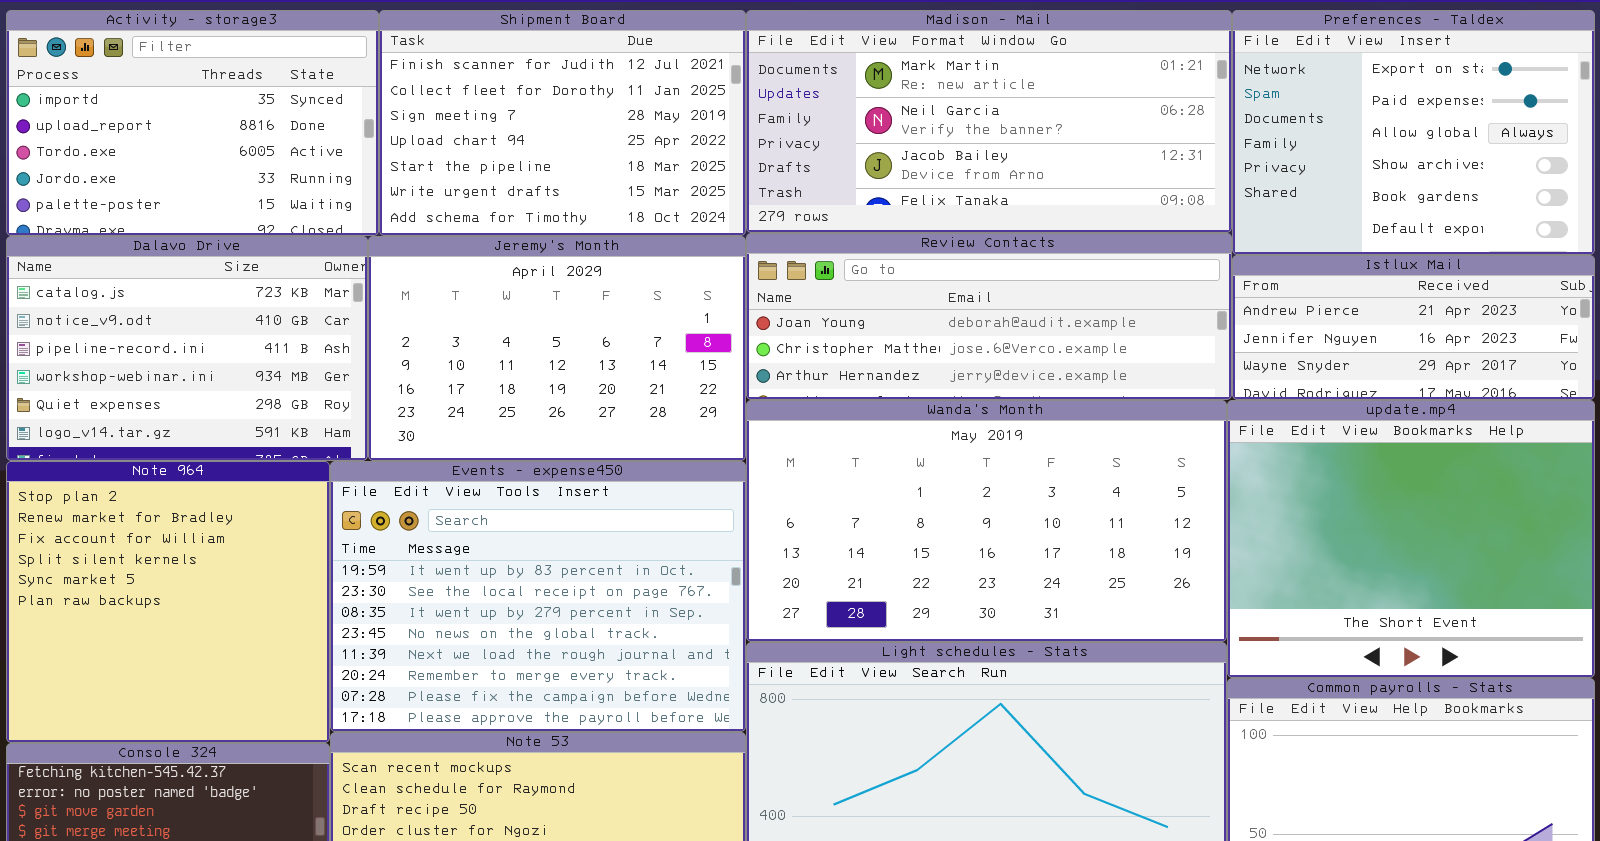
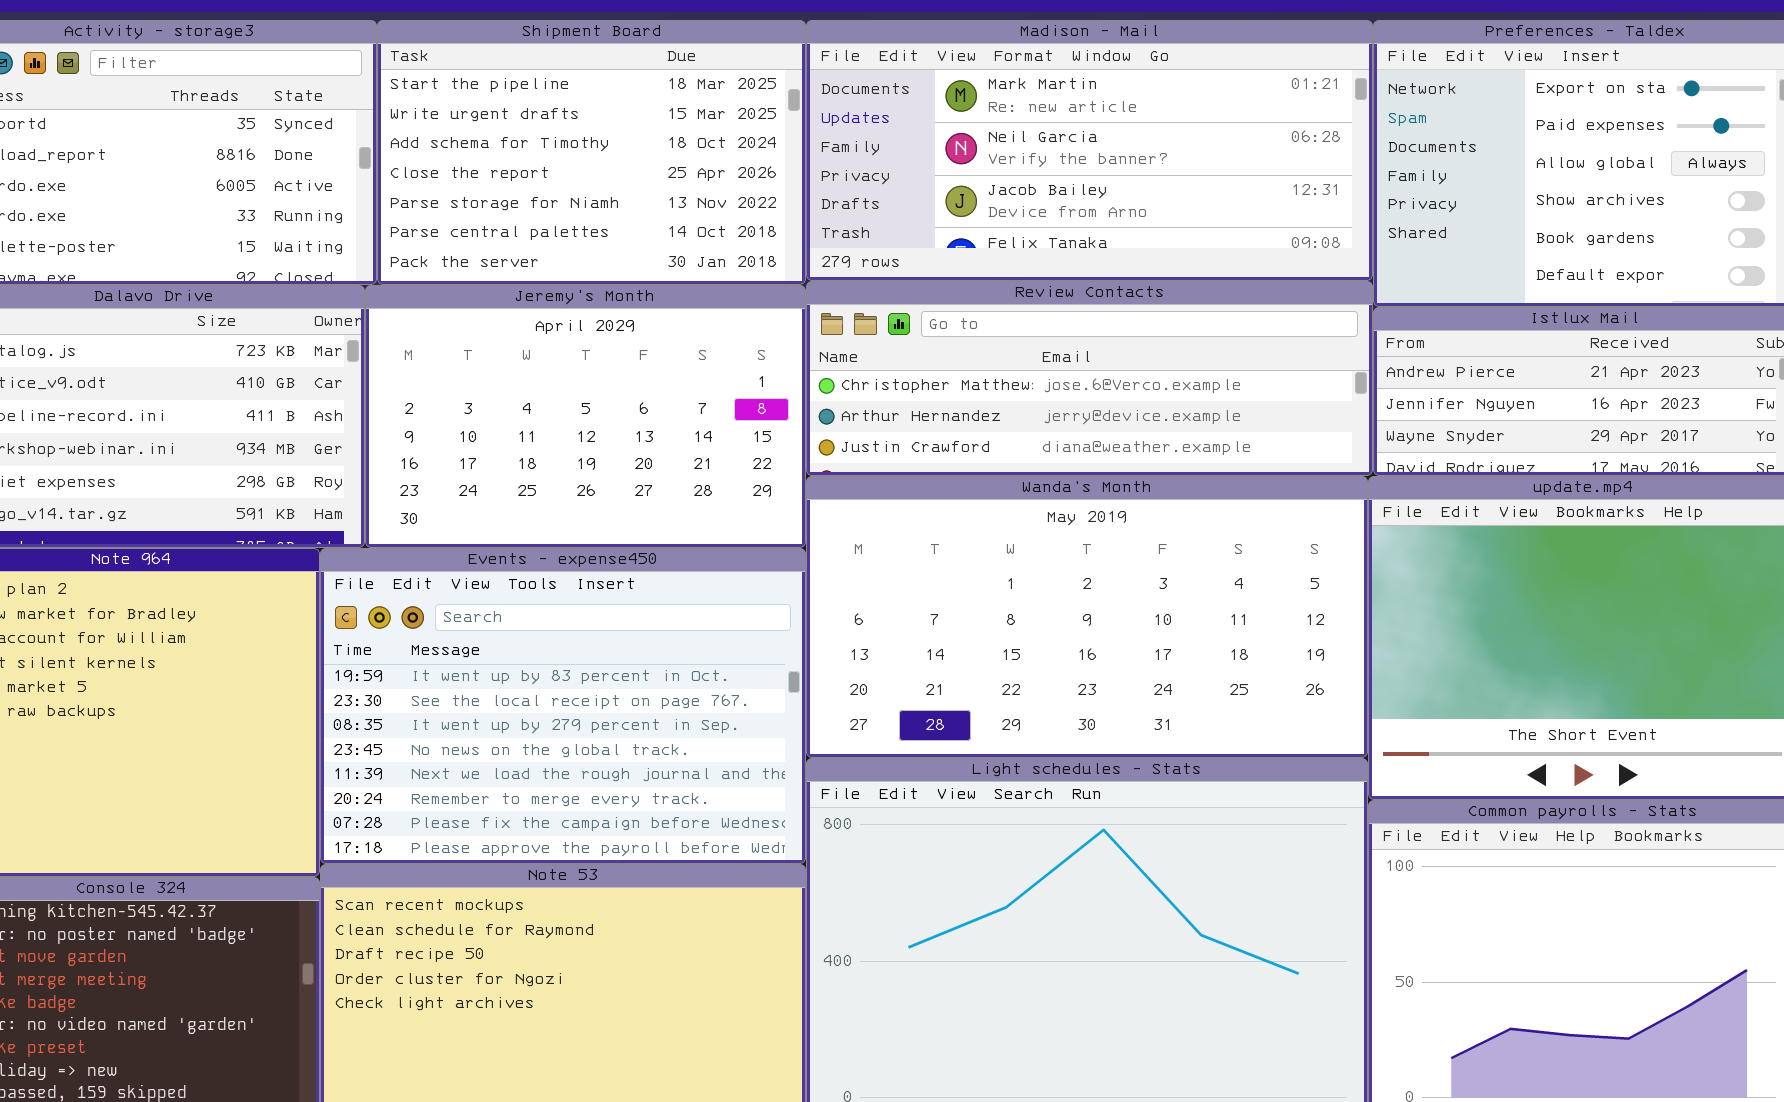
Shipment Board: [379,10,746,236] -> [377,20,806,285], scrolled down 4 rows
Review Contacts: [746,233,1232,400] -> [806,281,1373,476], scrolled down 1 row

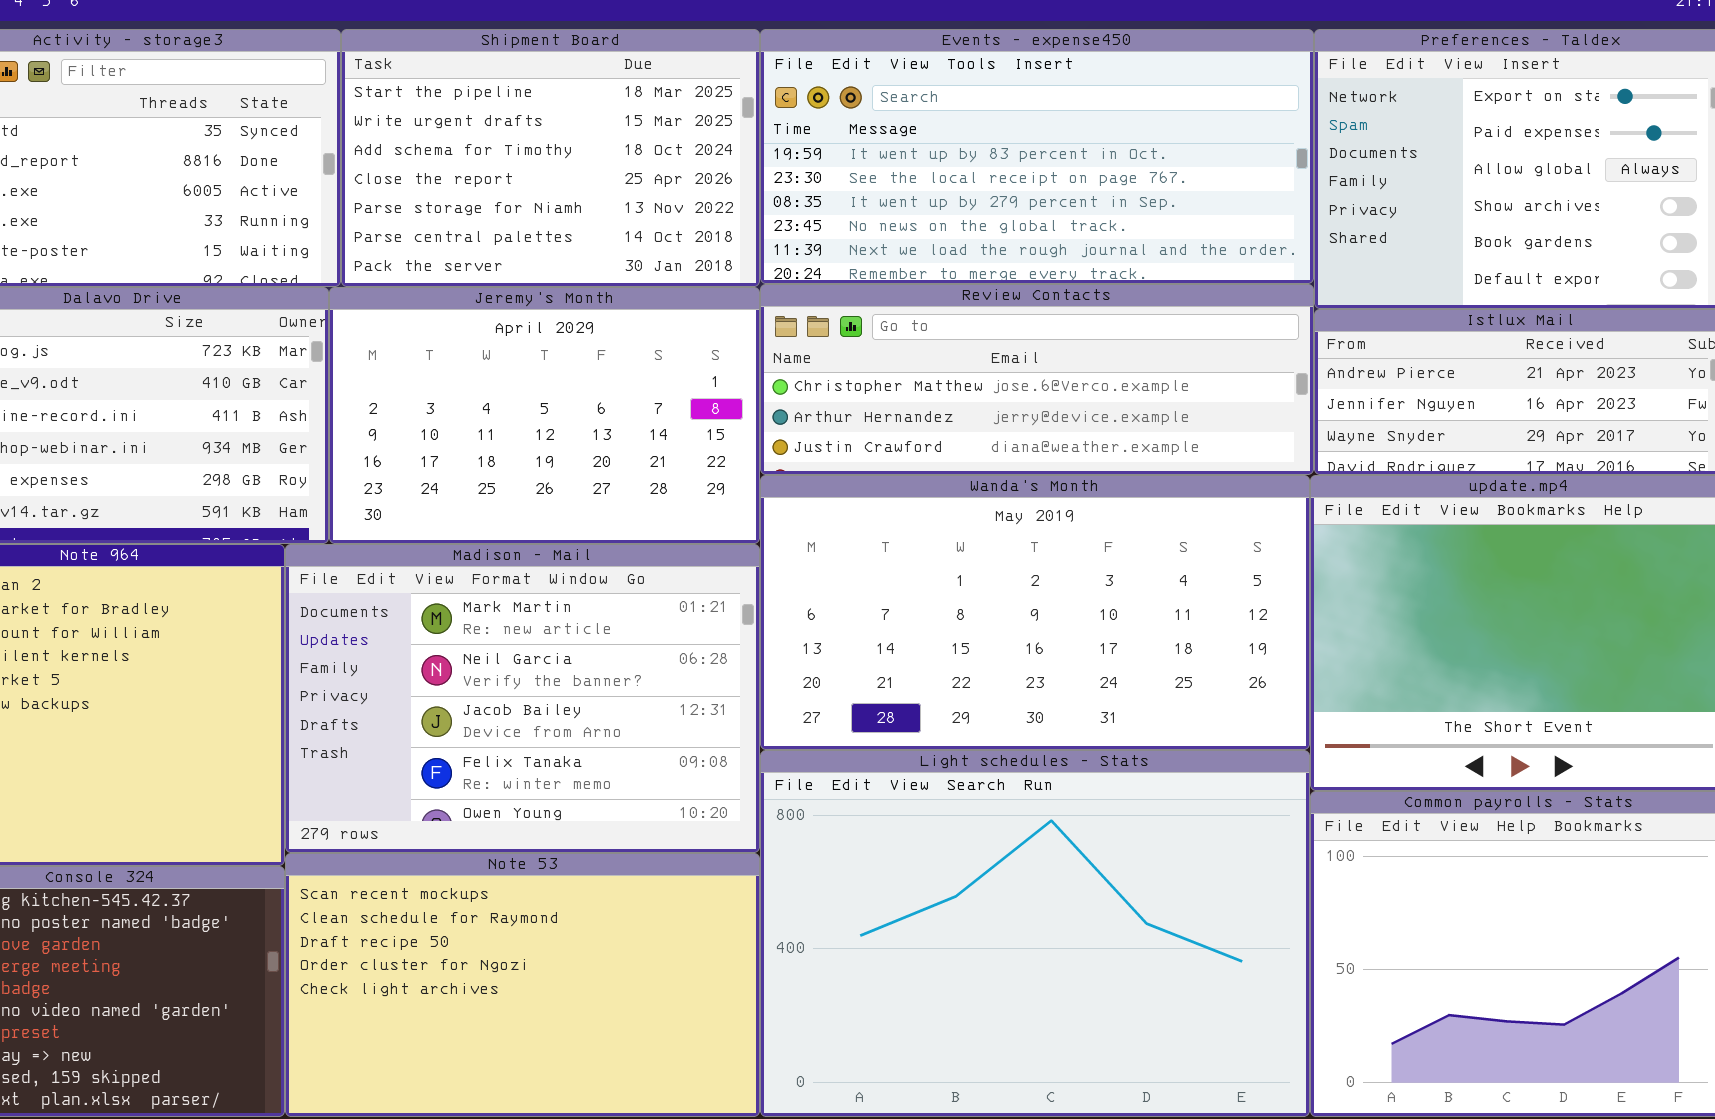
Madison - Mail: [806,20,1373,281] -> [285,544,760,853], moved, resized
Events - expense450: [320,548,806,864] -> [760,29,1314,284], moved, resized

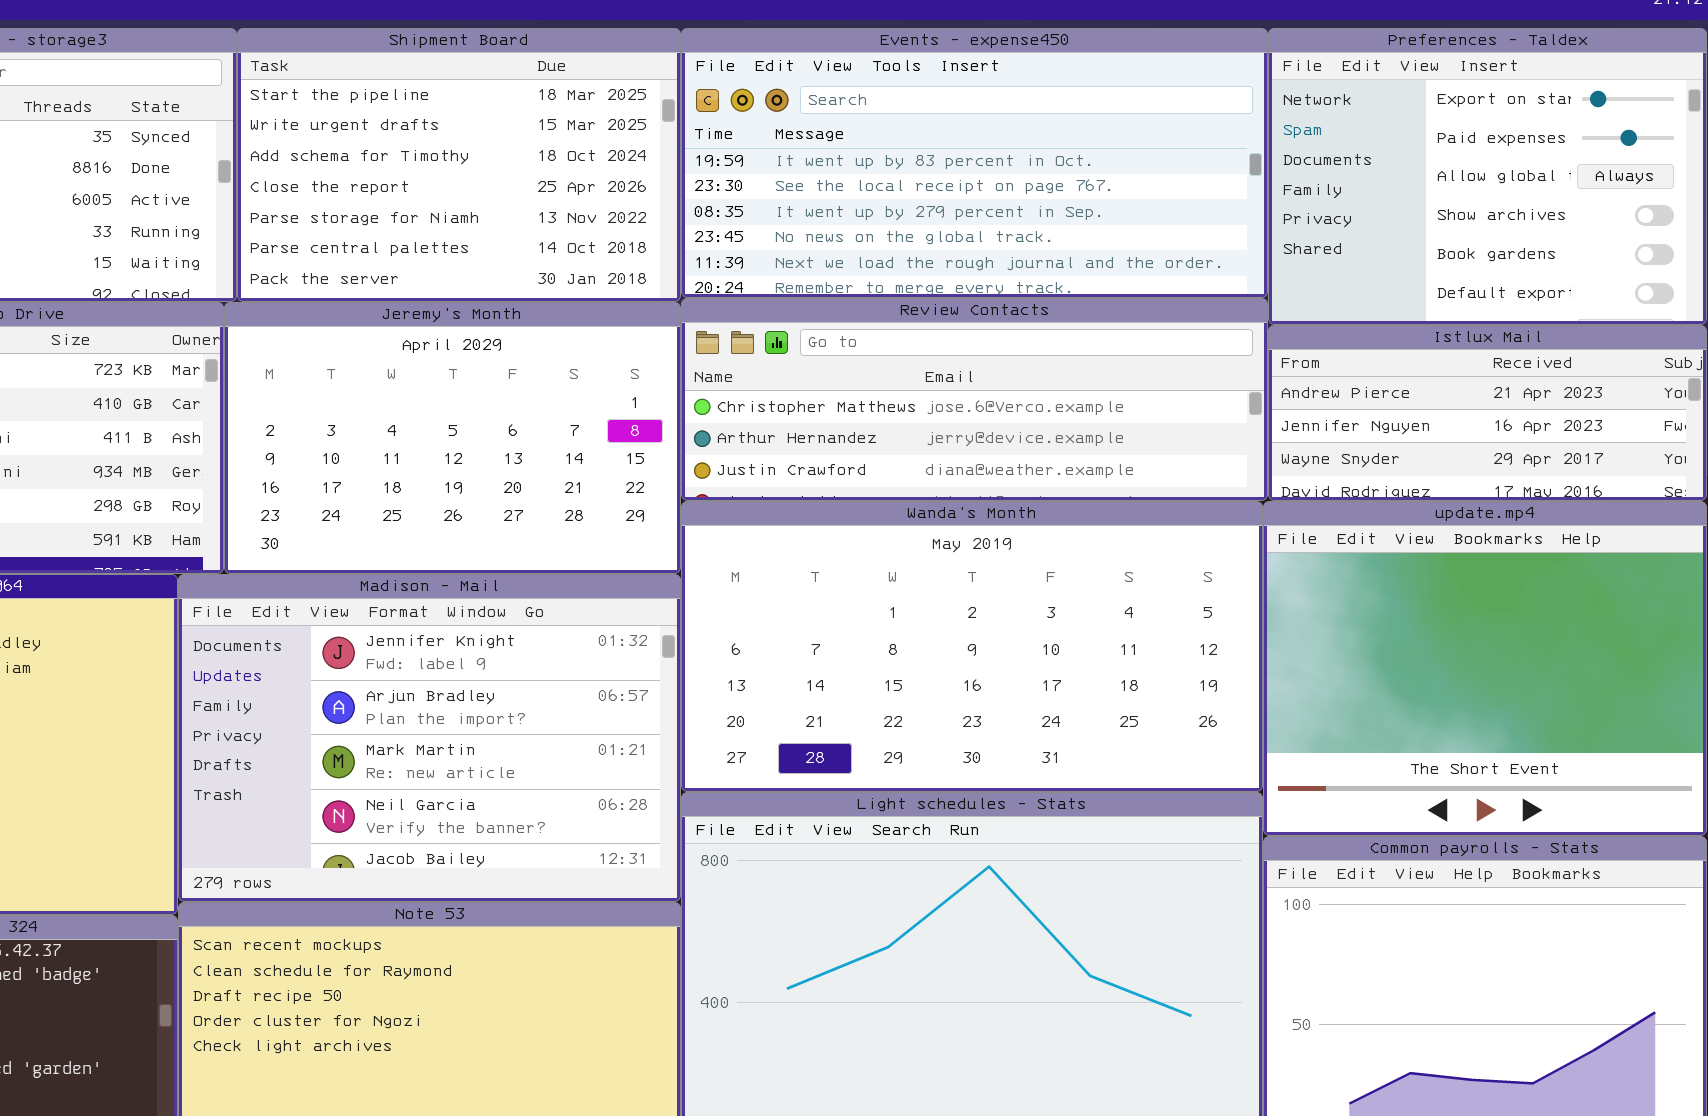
Madison - Mail: [285,544,760,853] -> [178,574,681,902], scrolled up 2 rows

